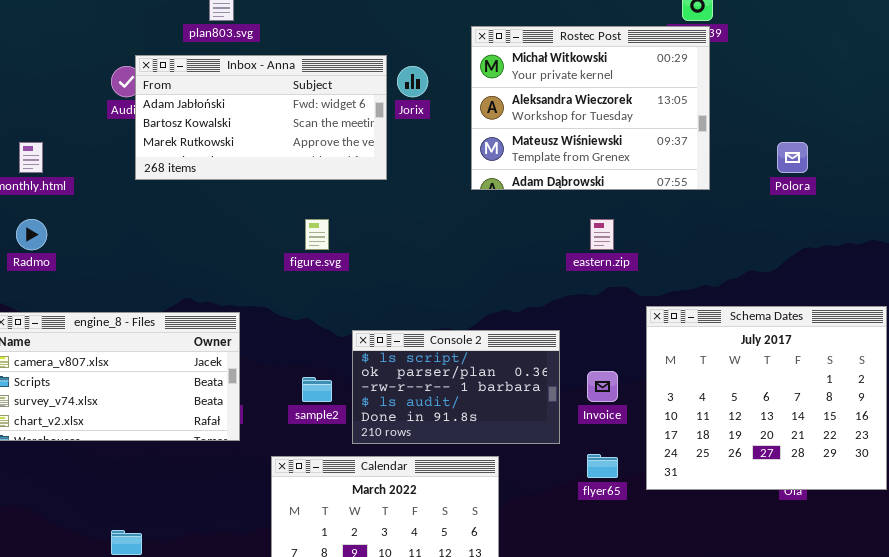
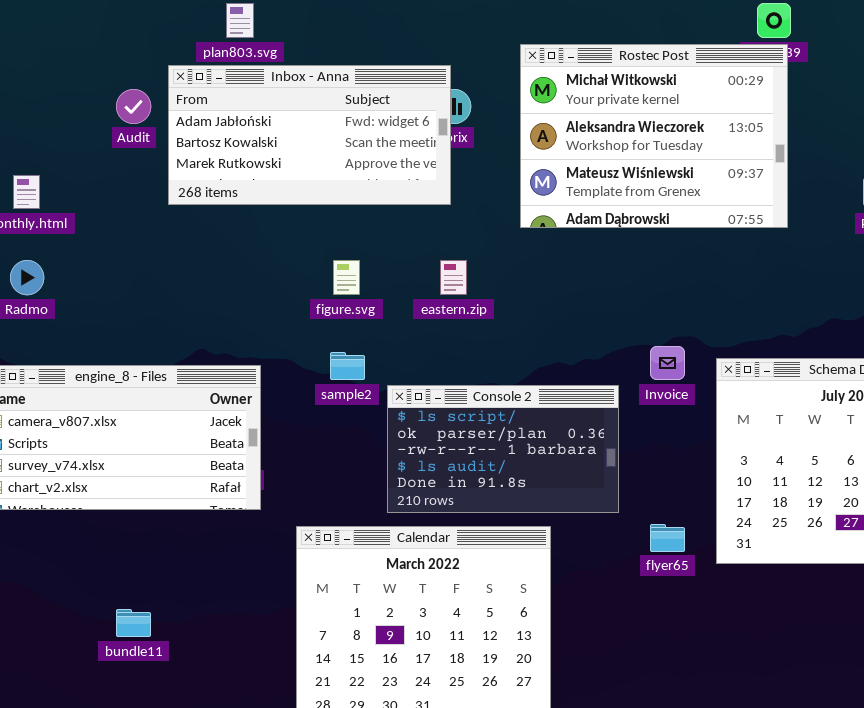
Inbox - Anna: [135,55,387,180] -> [168,65,451,205], moved
eastern.zip: [590,219,614,250] -> [440,260,467,295], moved
Invoice: [587,371,618,402] -> [650,346,685,380], moved
sample2: [302,377,332,402] -> [330,352,365,380], moved

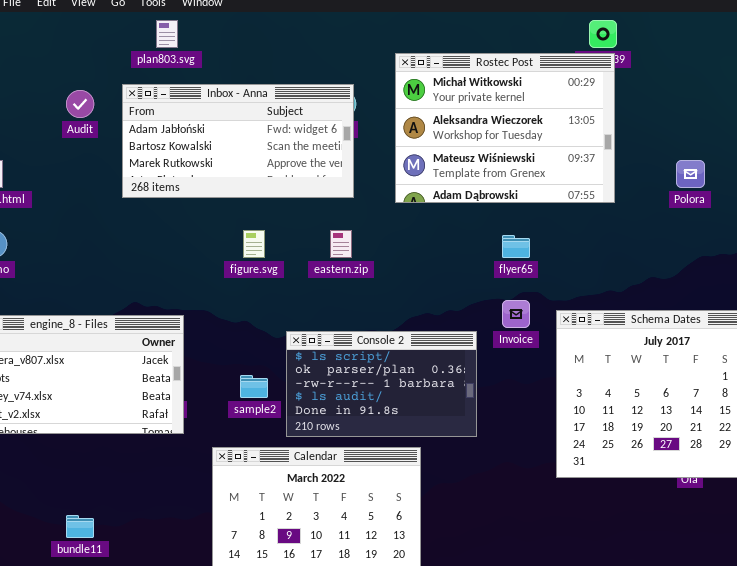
Inbox - Anna: [168,65,451,205] -> [122,84,354,198], moved
sample2: [330,352,365,380] -> [240,375,268,398], moved
flyer65: [650,524,685,552] -> [502,235,530,258], moved

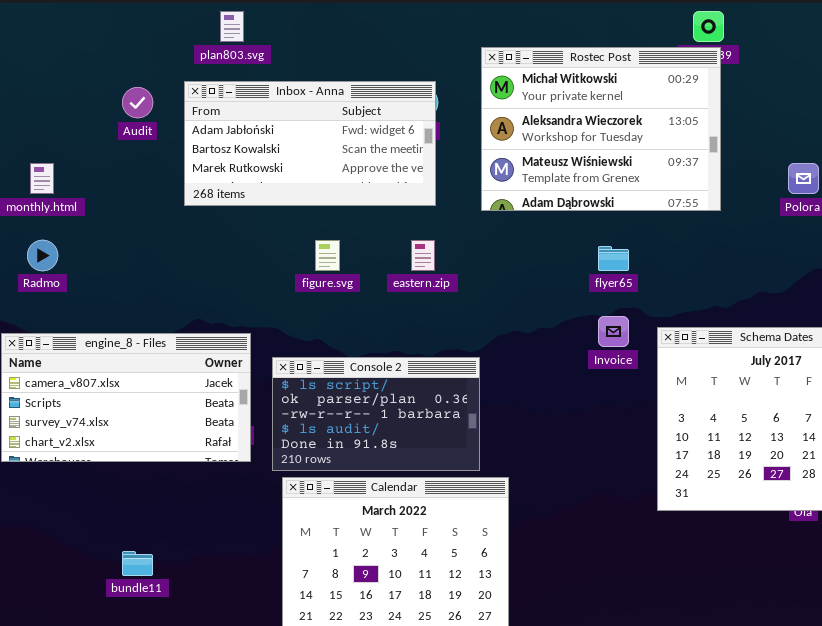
Console 2: [286,331,477,437] -> [272,357,480,471], moved

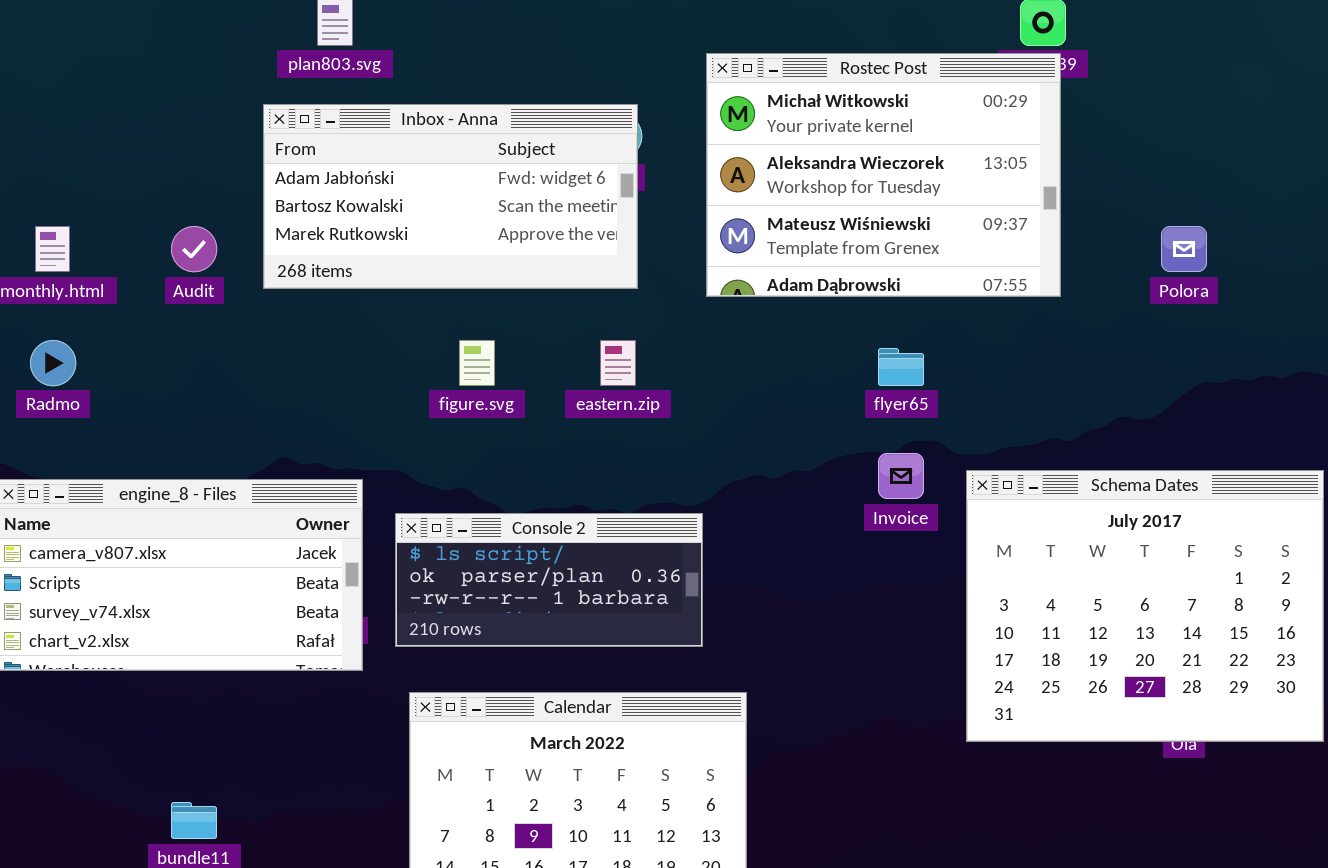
Audit: [122,87,153,118] -> [171,226,217,272], moved
Console 2: [272,357,480,471] -> [395,513,703,647], resized

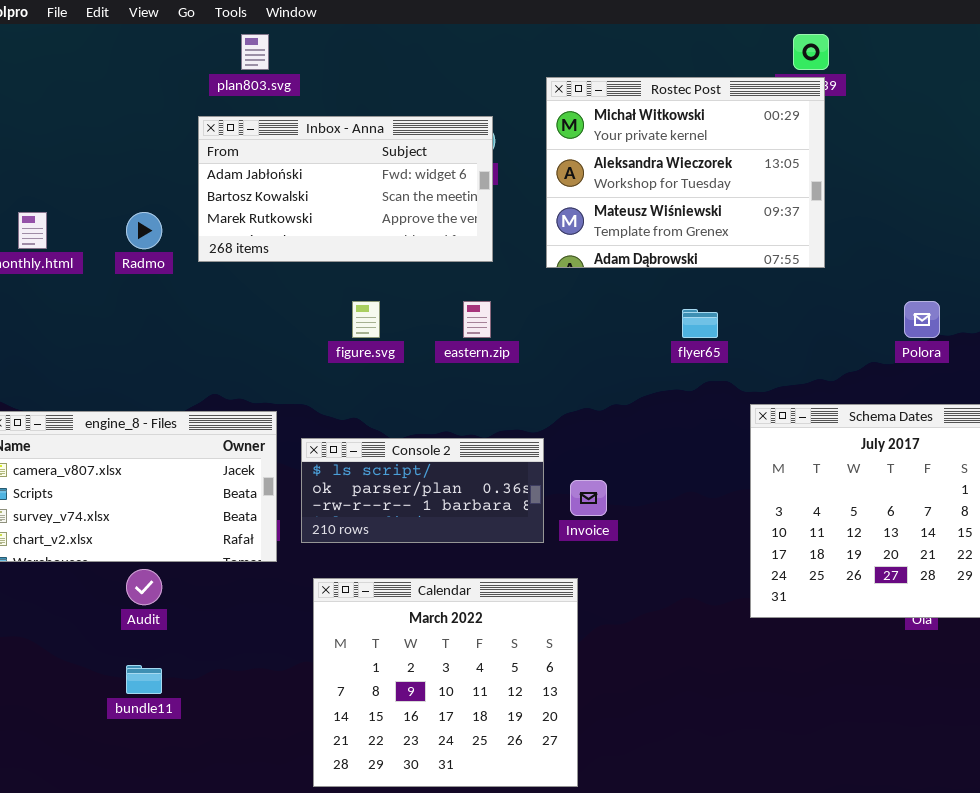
Audit: [171,226,217,272] -> [126,569,162,605], moved
Polora: [1161,226,1207,272] -> [904,301,940,338], moved
Radmo: [30,340,76,386] -> [126,212,162,249], moved
Invoice: [878,453,924,499] -> [570,480,607,516], moved

